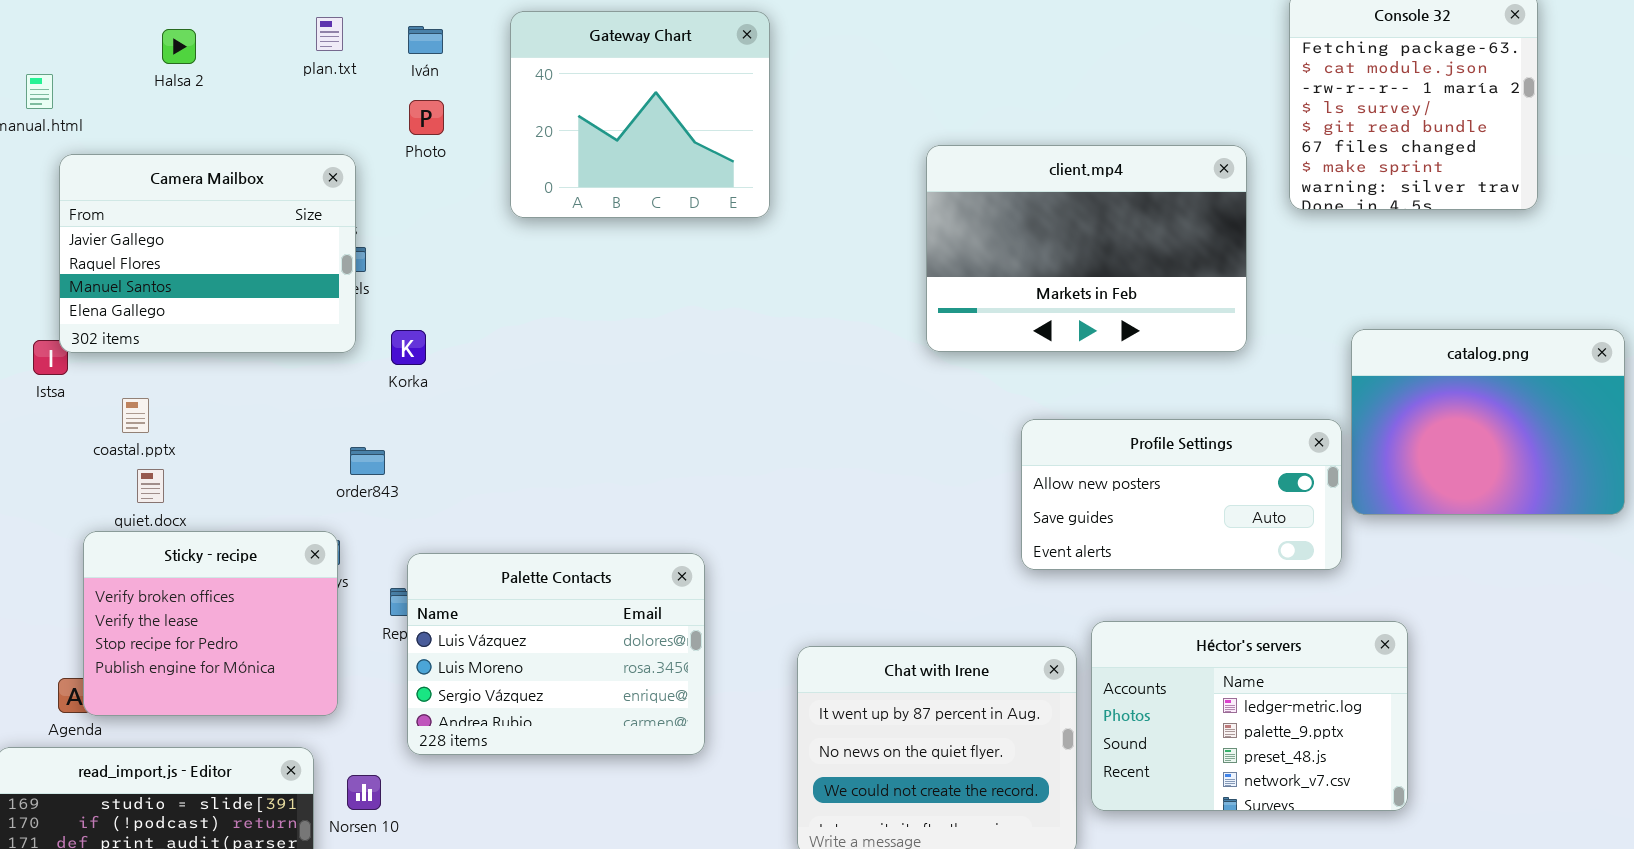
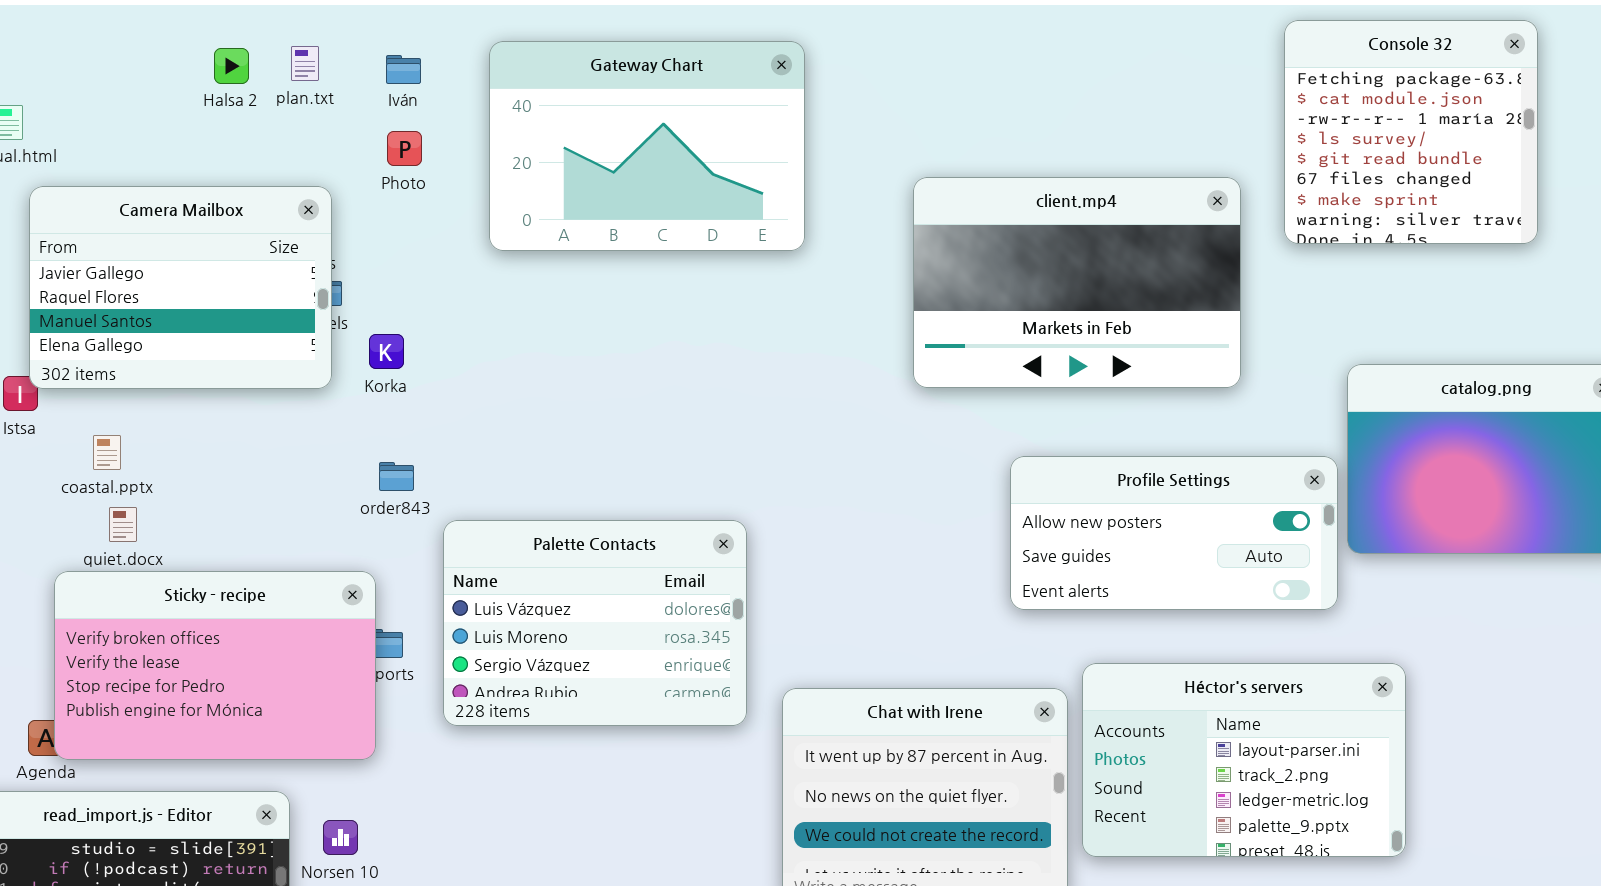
Gateway Chart: [510,11,770,218] -> [489,41,805,251], resized
Halsa 2: [162,29,196,64] -> [214,48,249,84], moved
Korka: [391,330,426,365] -> [369,334,404,369], moved
order843: [350,447,385,475] -> [379,462,414,491], moved
Sticky - recipe: [83,531,338,716] -> [54,571,376,760], resized
Palette Contacts: [407,553,705,755] -> [443,520,747,726], moved
Héctor's servers: [1091,621,1408,811] -> [1082,663,1406,857], scrolled up 2 rows

